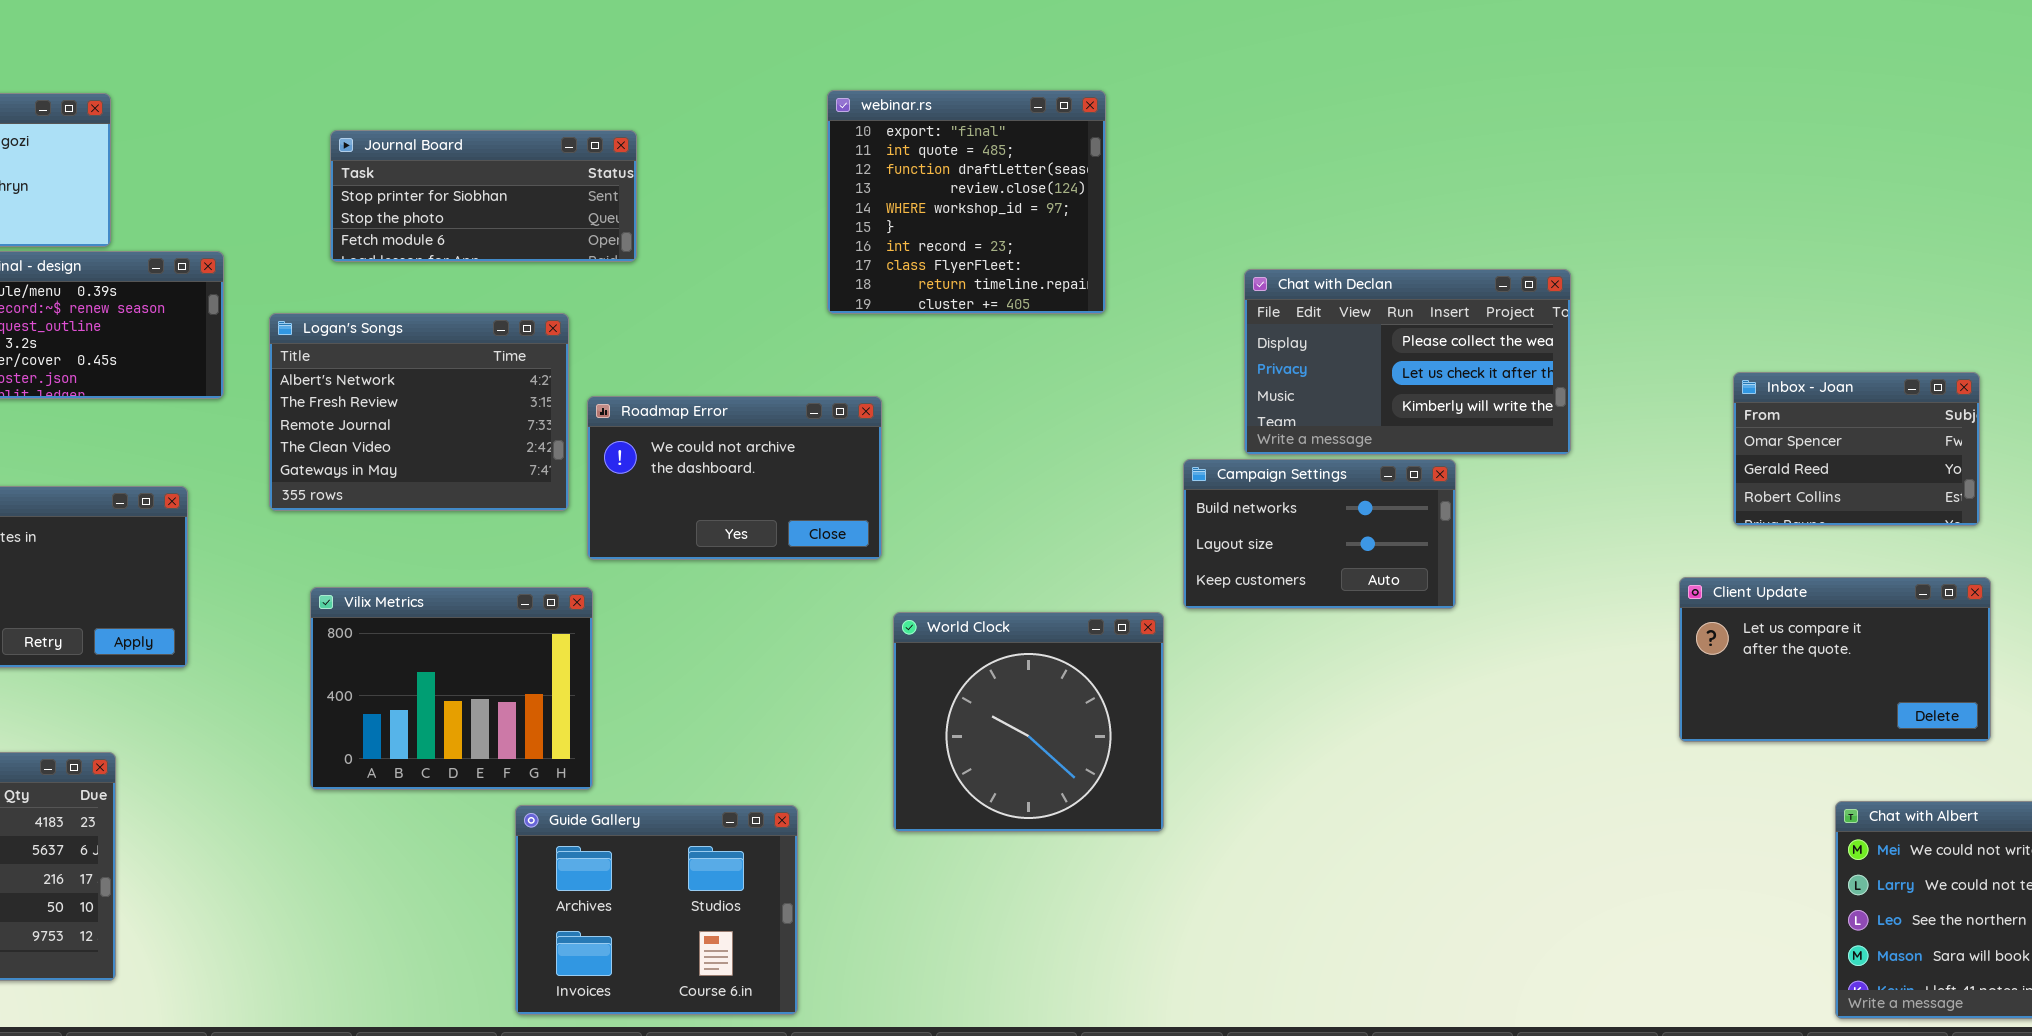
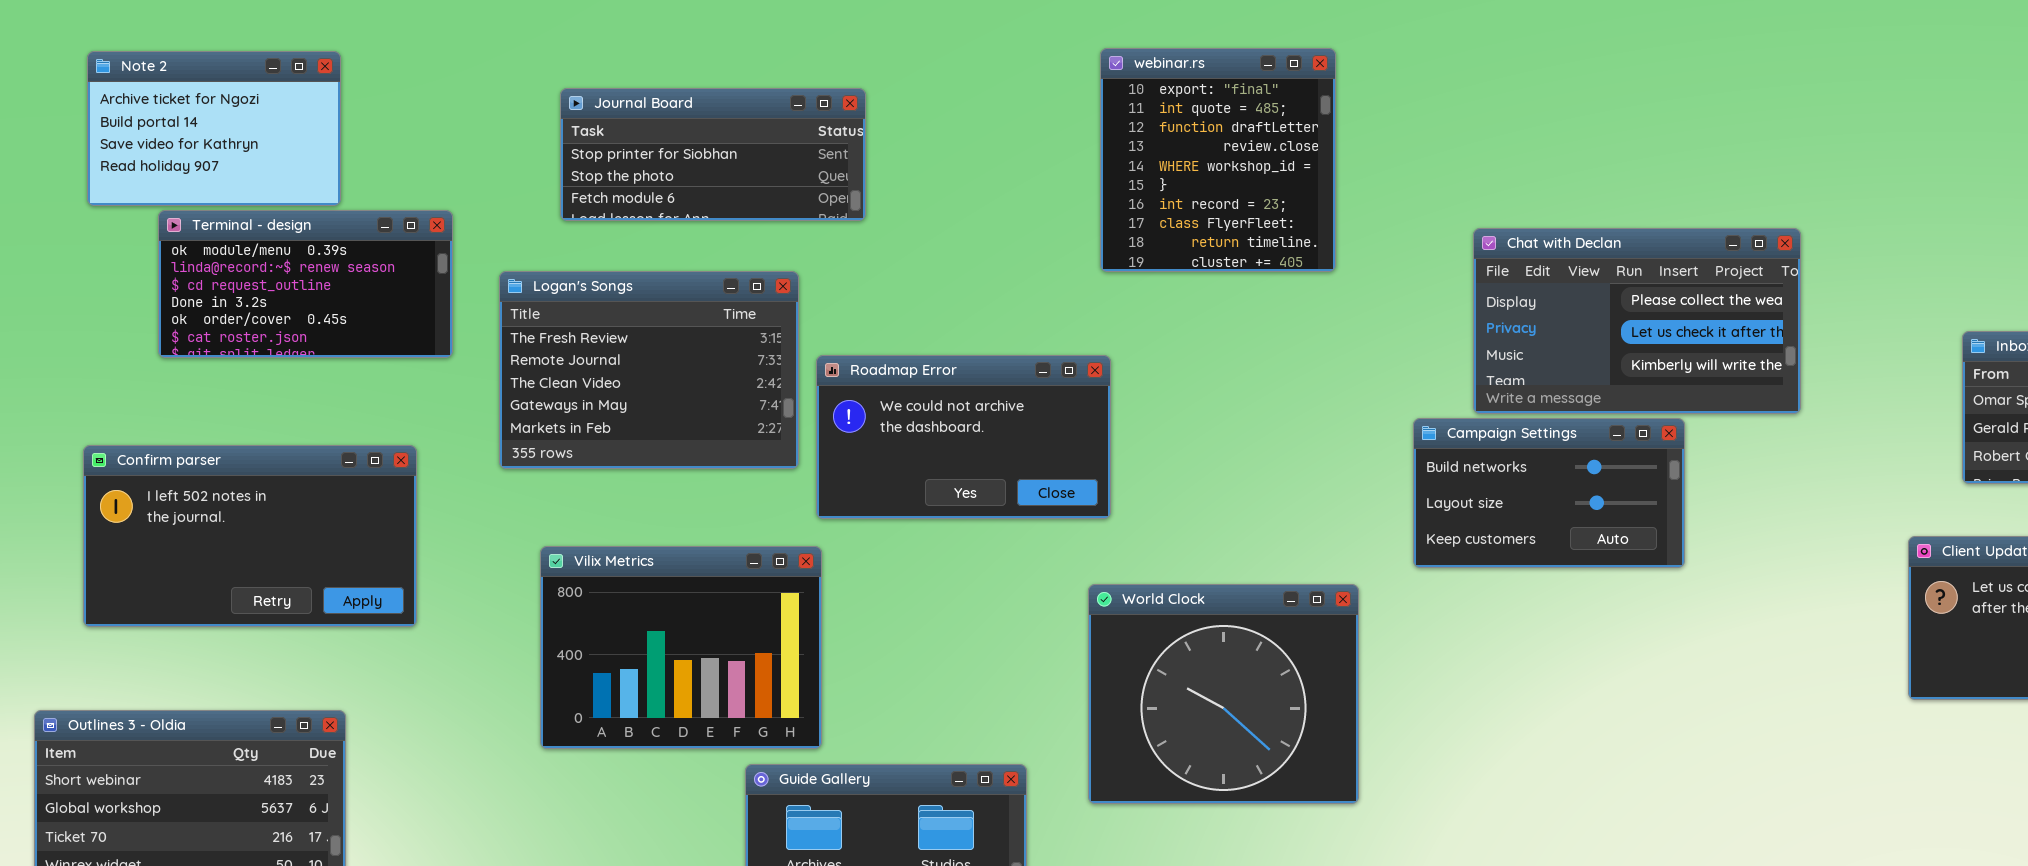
webinar.rs: [827,90,1106,314] -> [1100,48,1336,272], resized
Logan's Songs: [269,313,569,511] -> [499,271,799,469], scrolled down 1 row
World Clock: [893,612,1164,832] -> [1088,584,1359,804], moved

